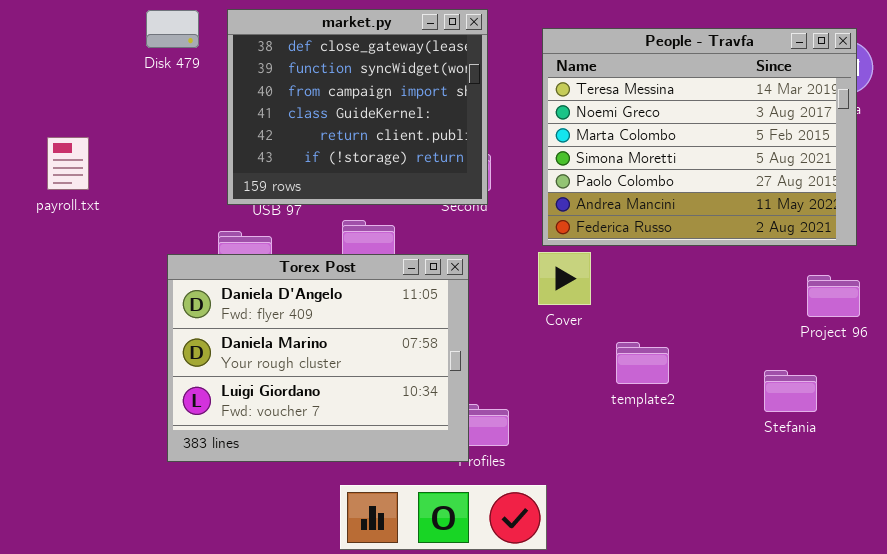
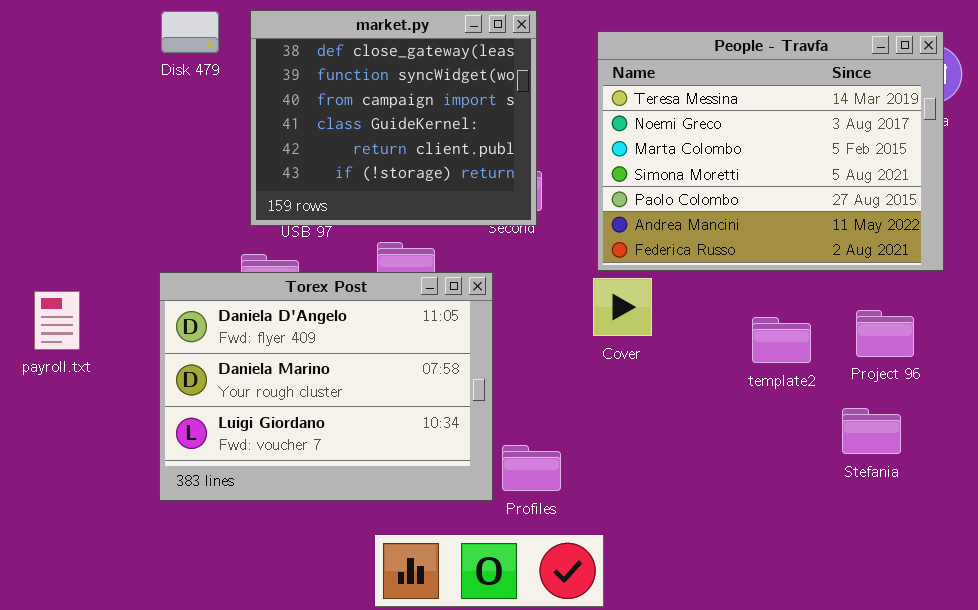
payroll.txt: [47,137,89,190] -> [34,291,80,350], moved
Torex Post: [167,254,469,462] -> [159,272,493,501], moved
Project 96: [807,275,860,317] -> [856,310,914,357], moved
template2: [616,342,669,384] -> [752,317,811,363], moved

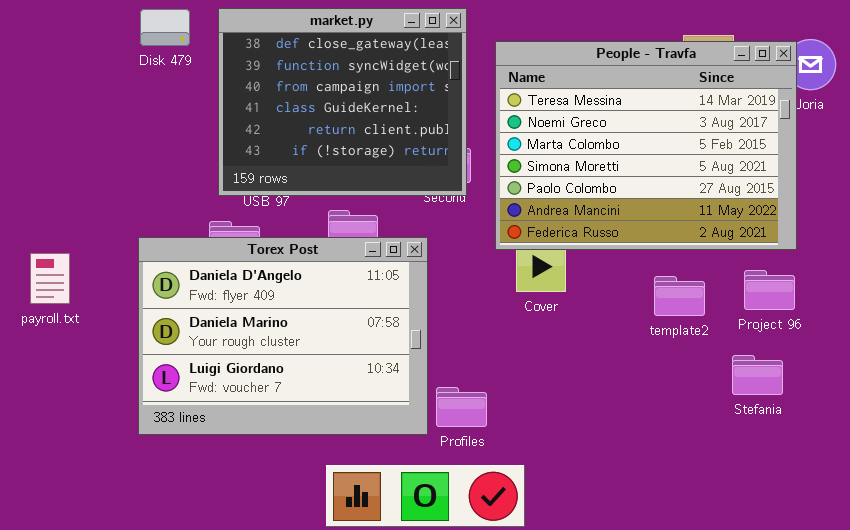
People - Travfa: [597,31,944,271] -> [495,41,797,250], moved

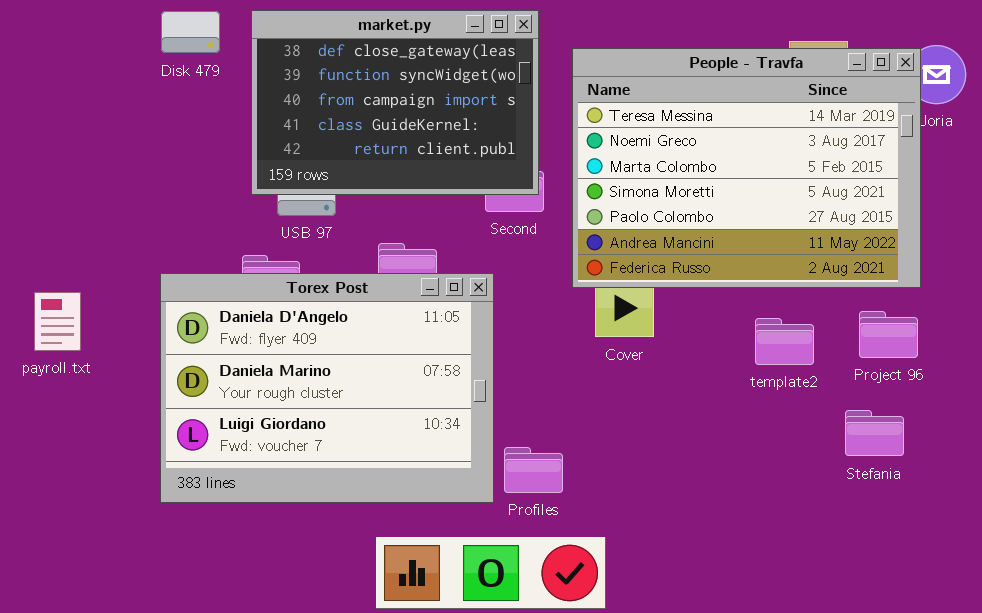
market.py: [218,8,467,196] -> [251,10,539,195], resized

